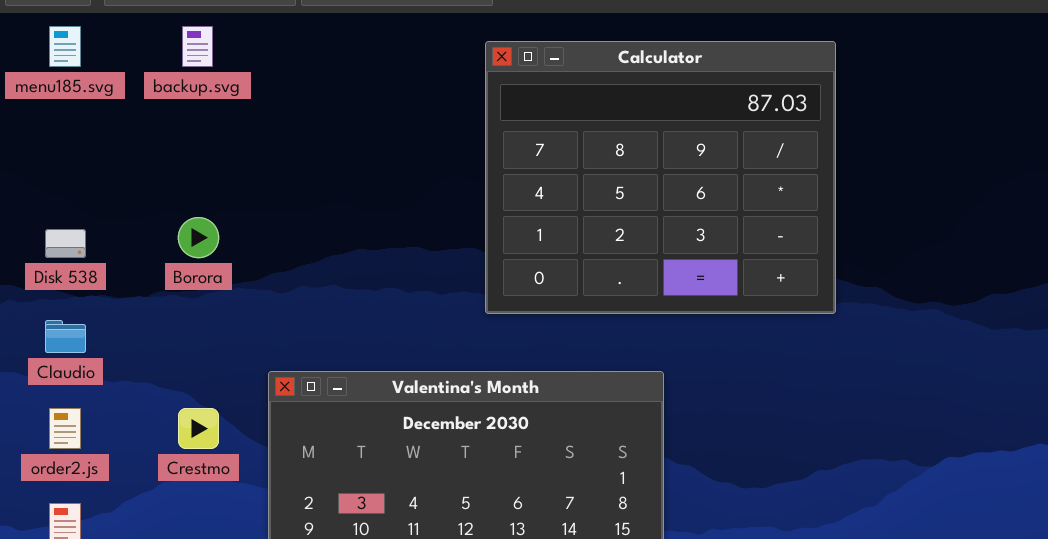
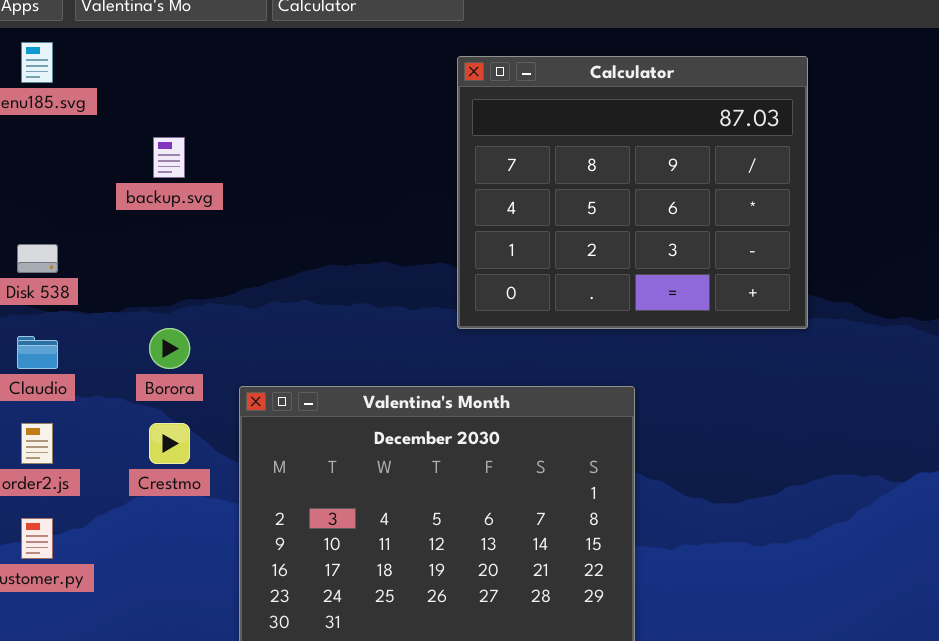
backup.svg: [182,26,213,67] -> [153,137,185,178], moved
Borora: [178,217,219,258] -> [149,328,190,369], moved

